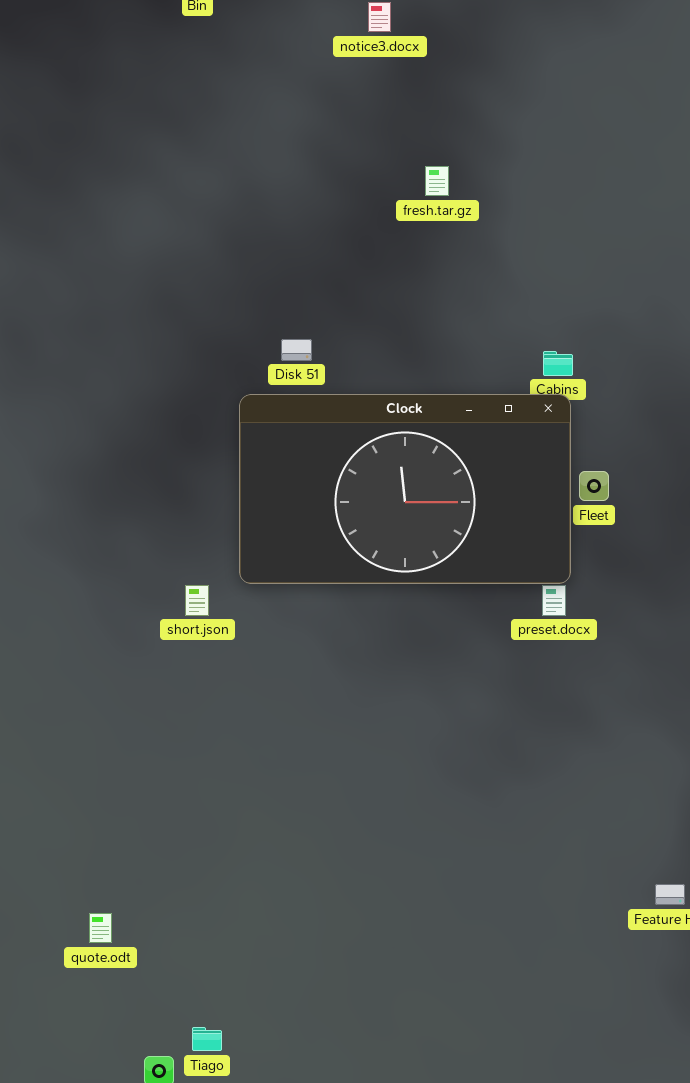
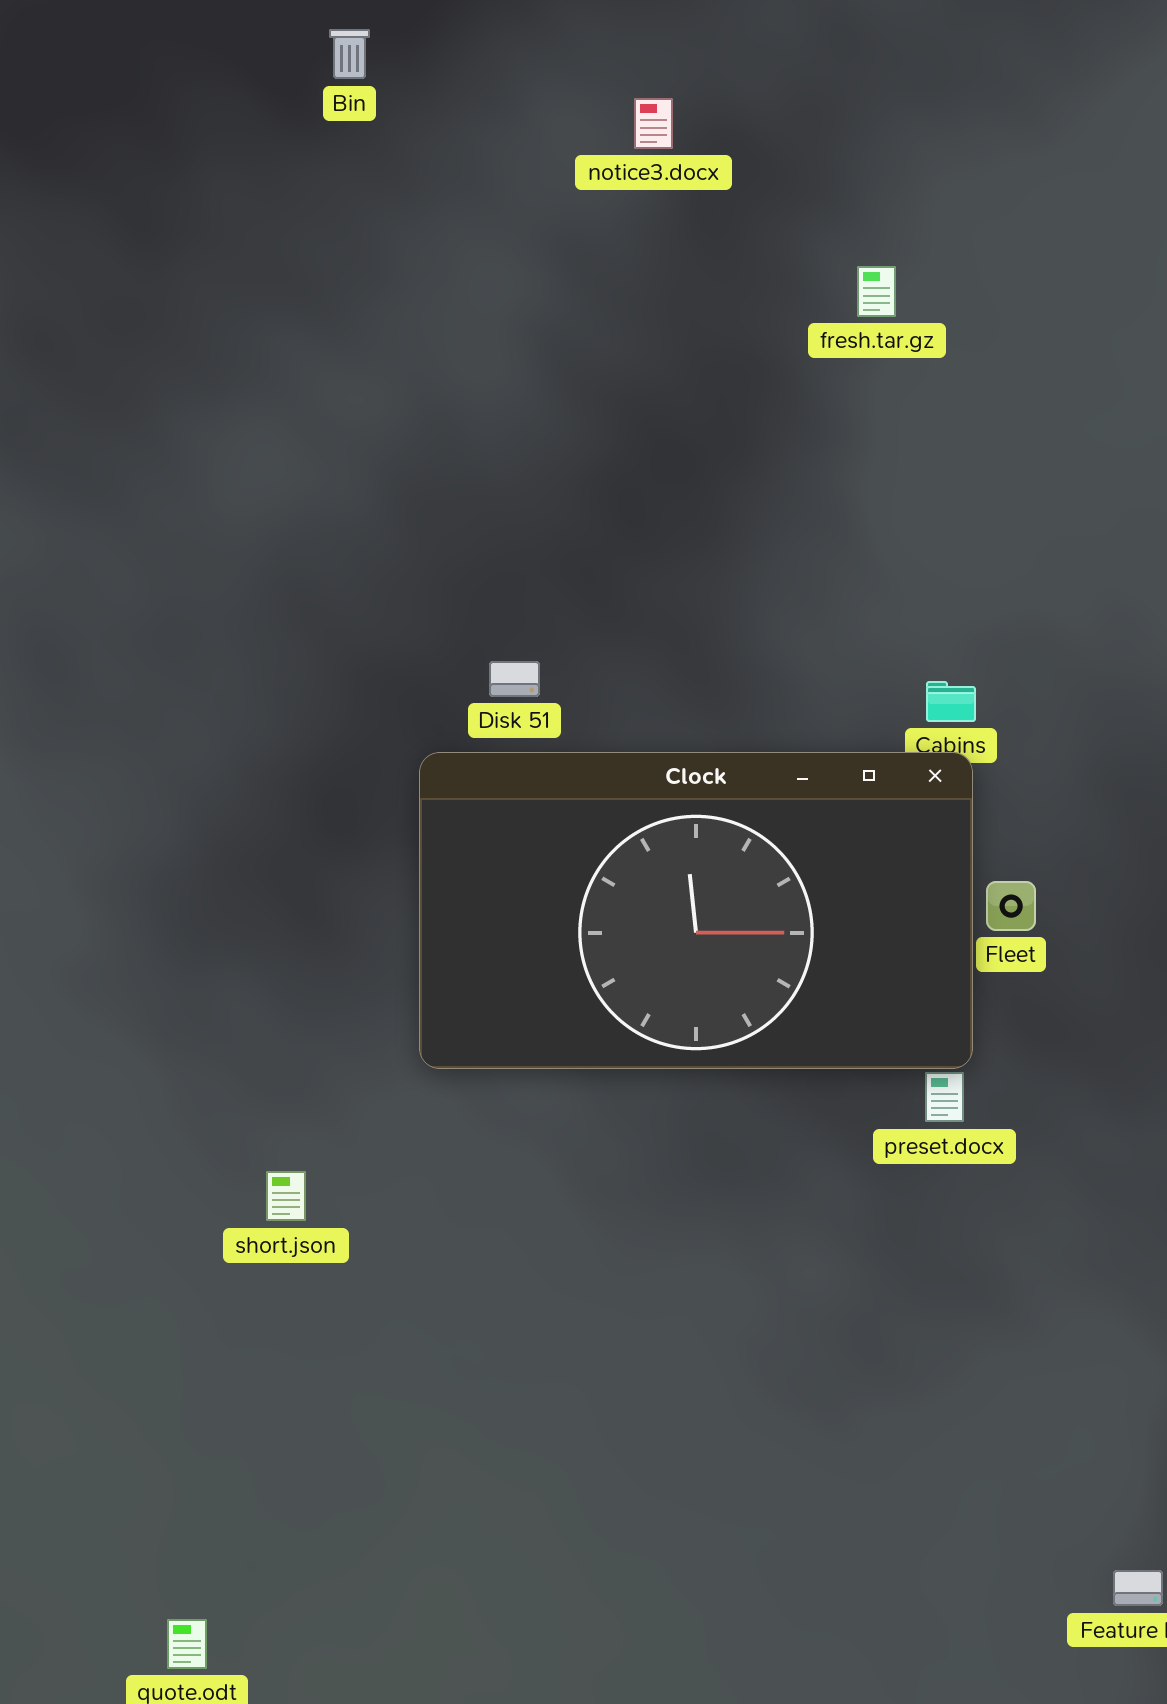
fresh.tar.gz: [425,166,449,196] -> [857,266,896,317], moved
short.json: [185,585,209,616] -> [266,1171,306,1221], moved

